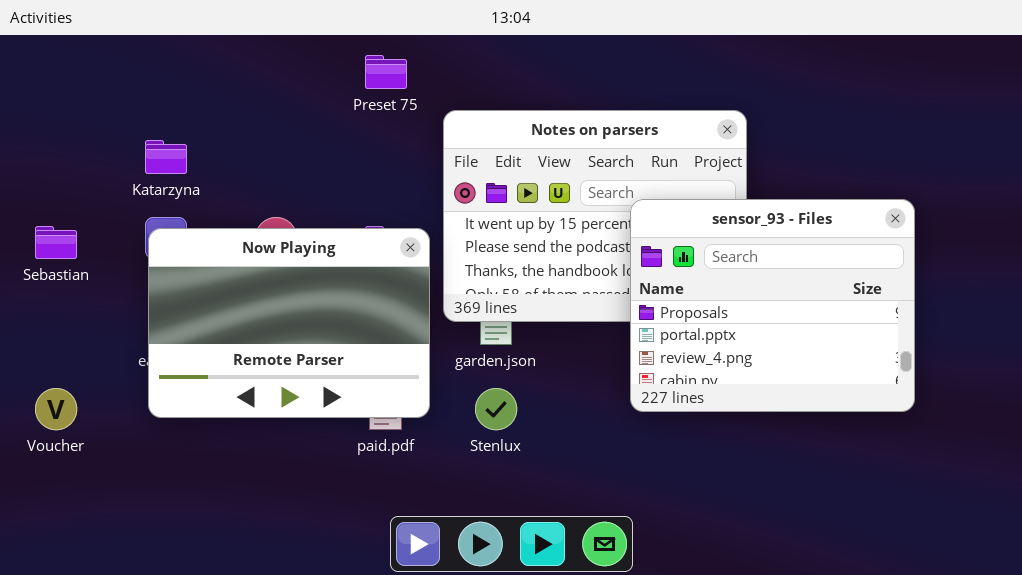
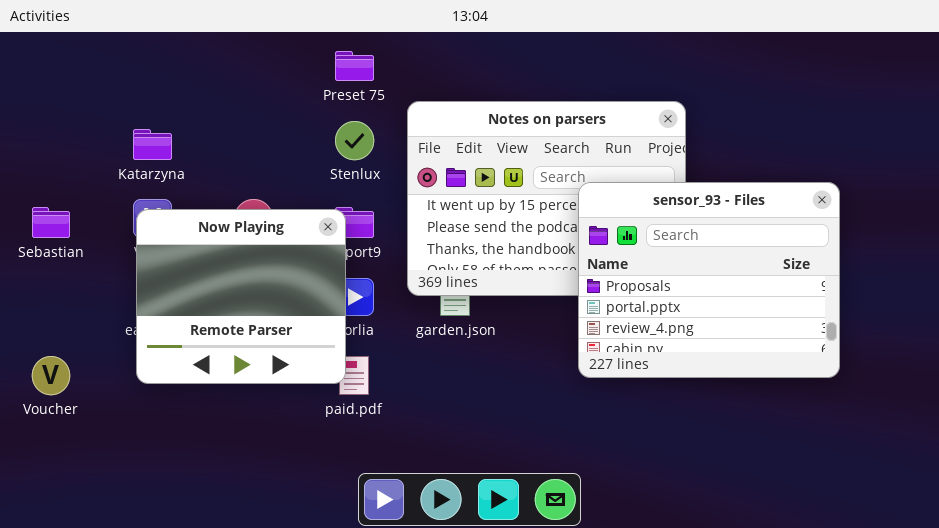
Now Playing: [148,228,430,418] -> [136,209,346,384], resized
Stenlux: [475,388,517,430] -> [335,121,374,160], moved

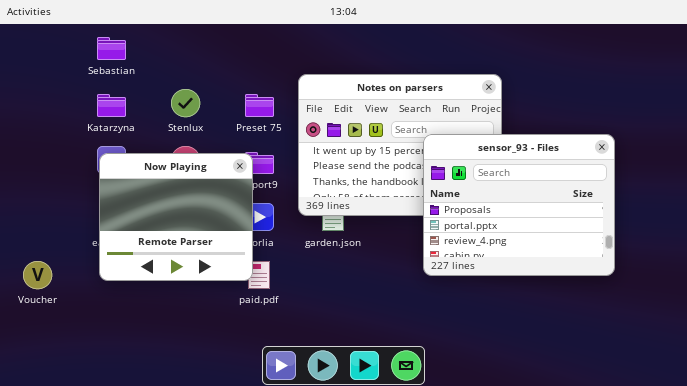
Preset 75: [335,51,374,81] -> [245,94,274,117], moved
Stenlux: [335,121,374,160] -> [171,89,200,117], moved
Sebastian: [32,207,70,238] -> [97,37,126,60], moved

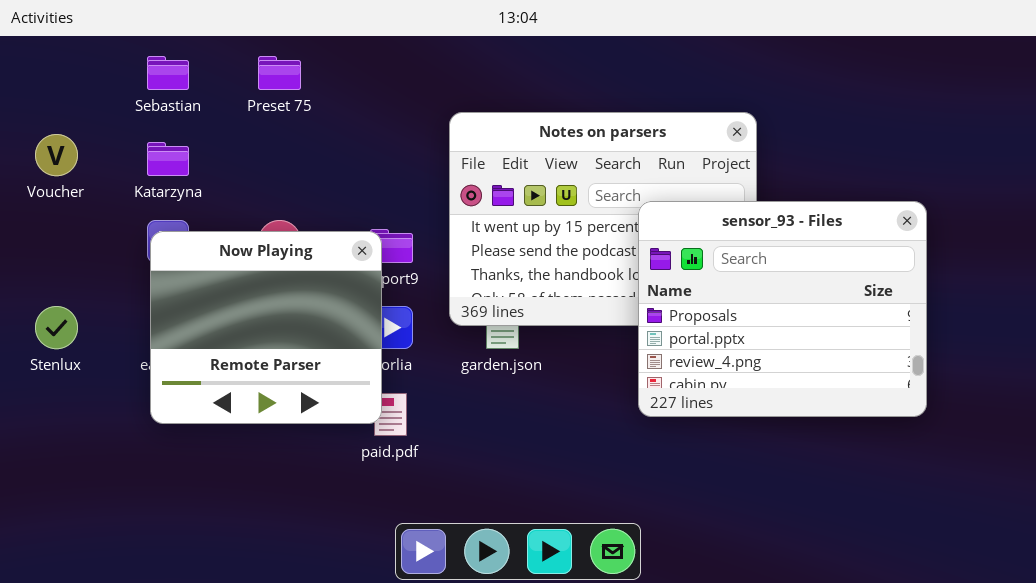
Stenlux: [171,89,200,117] -> [35,306,78,349], moved
Preset 75: [245,94,274,117] -> [258,56,301,90], moved
Voucher: [23,261,52,289] -> [35,134,78,176], moved

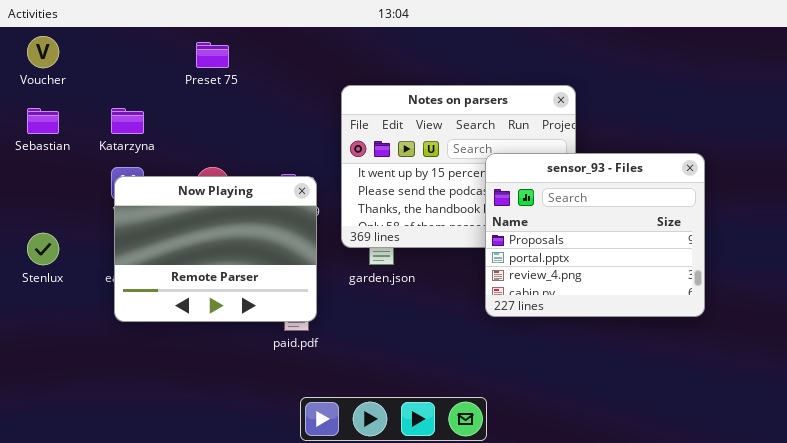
Sebastian: [147,56,189,90] -> [27,108,59,134], moved
Voucher: [35,134,78,176] -> [27,36,59,68], moved
Now Playing: [150,231,382,424] -> [114,176,317,322], resized

